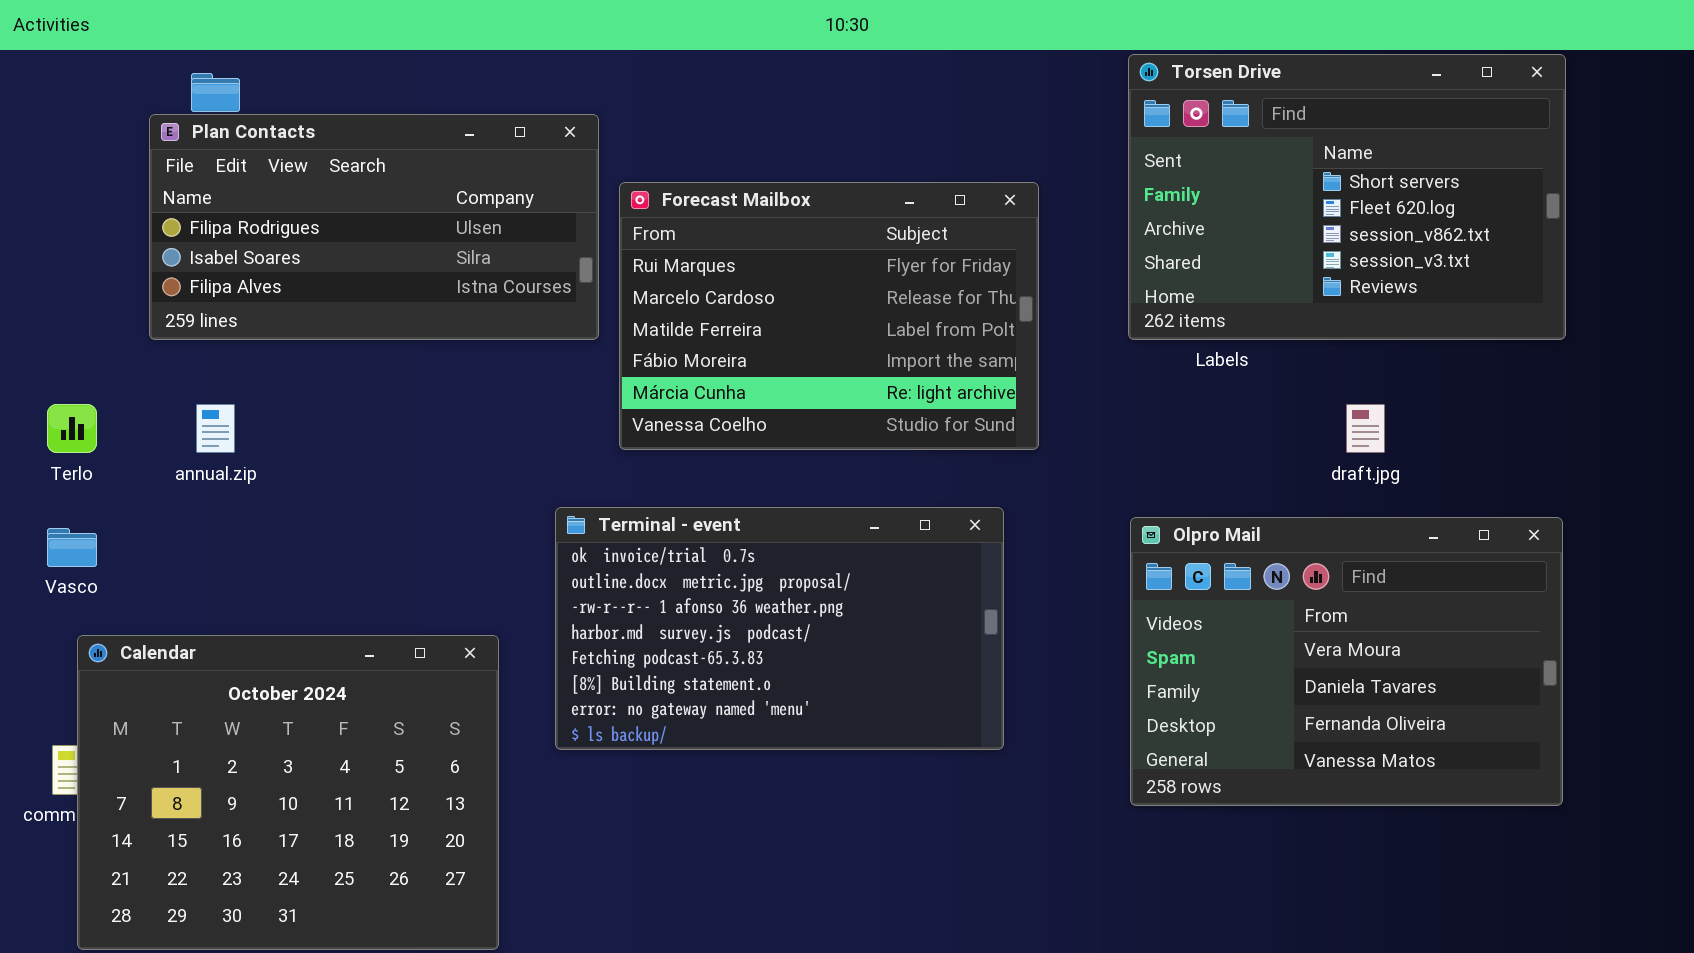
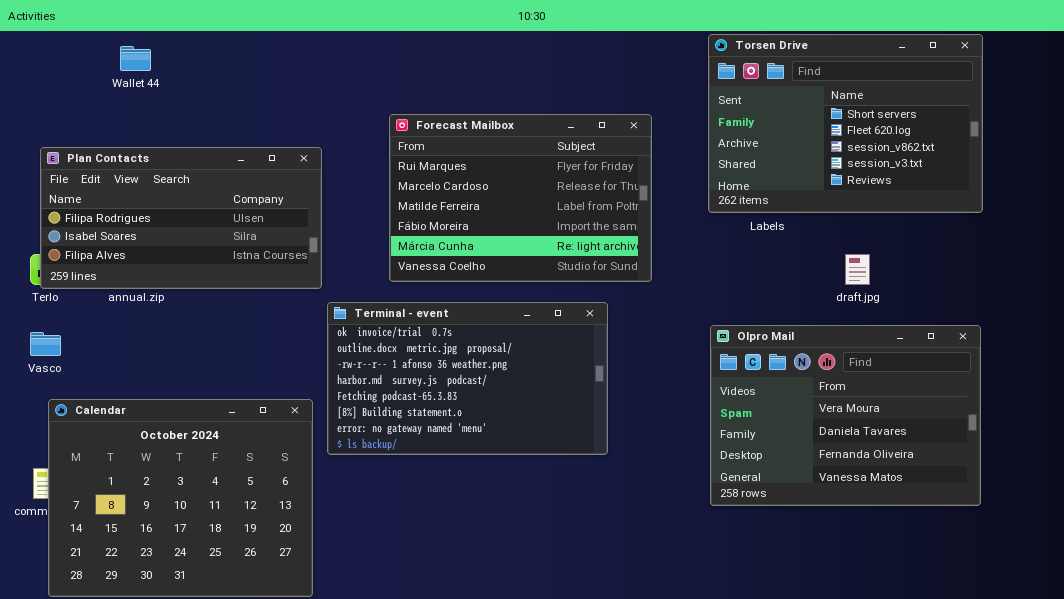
Plan Contacts: [149,114,599,340] -> [40,147,322,289], moved
Terminal - event: [555,507,1004,750] -> [327,302,608,455], moved

